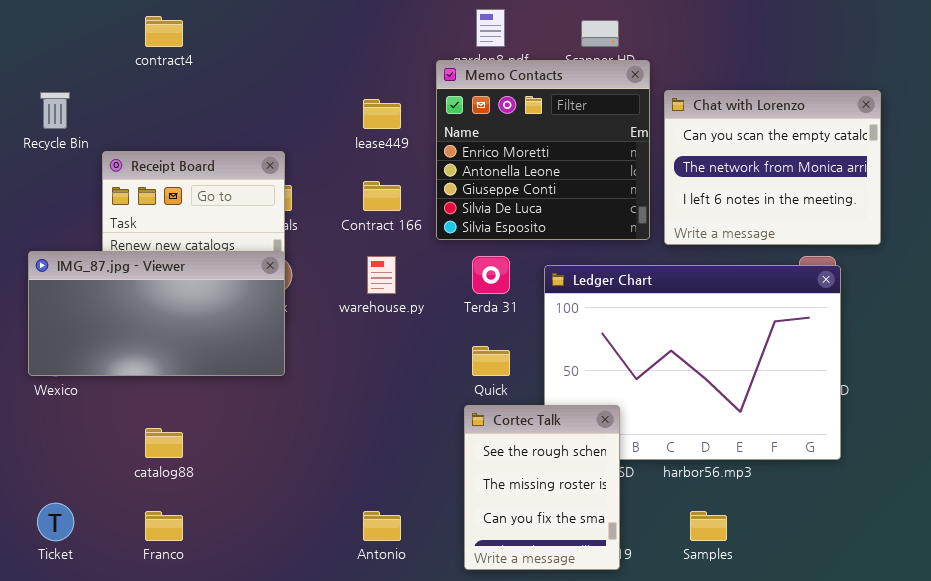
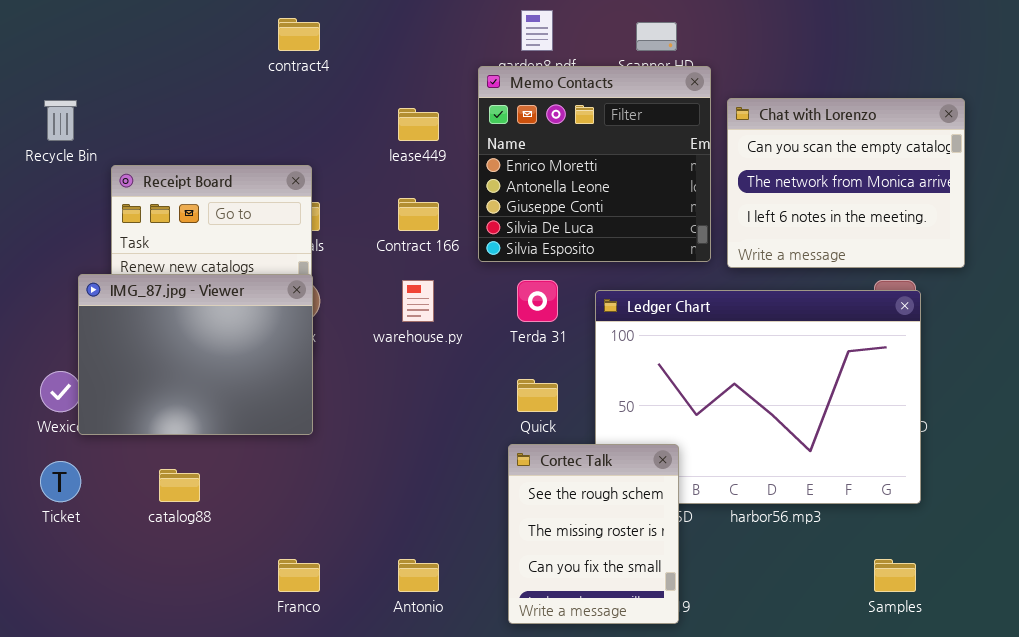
contract4: [145,16,183,47] -> [278,18,320,51], moved
IMG_87.jpg - Viewer: [28,251,285,376] -> [78,274,313,435], resized
Ticket: [37,503,74,541] -> [40,461,81,502], moved
Franco: [145,511,183,541] -> [278,559,320,592], moved
Samples: [690,511,727,541] -> [874,559,916,592], moved

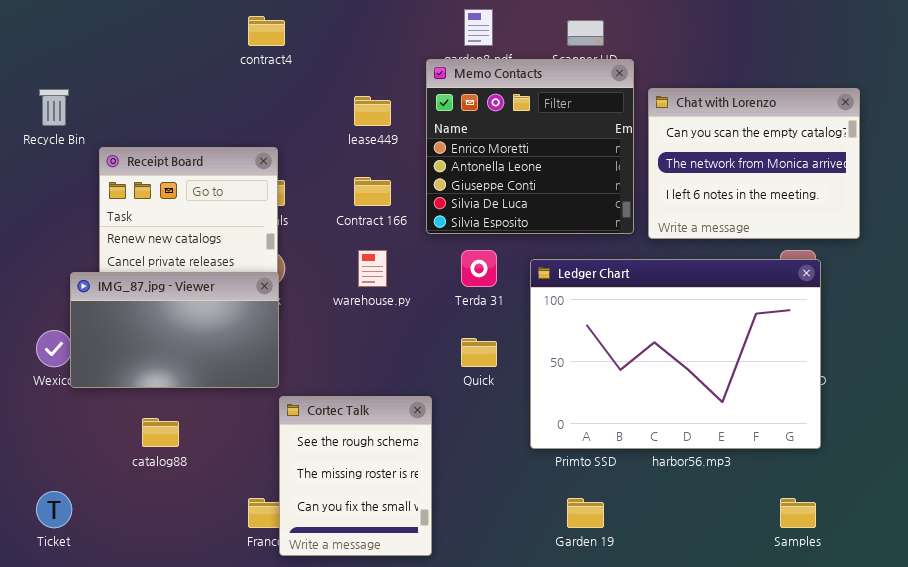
IMG_87.jpg - Viewer: [78,274,313,435] -> [70,272,279,388], resized
Cortec Talk: [508,444,679,624] -> [279,396,432,556], moved
Ticket: [40,461,81,502] -> [36,491,72,528], moved

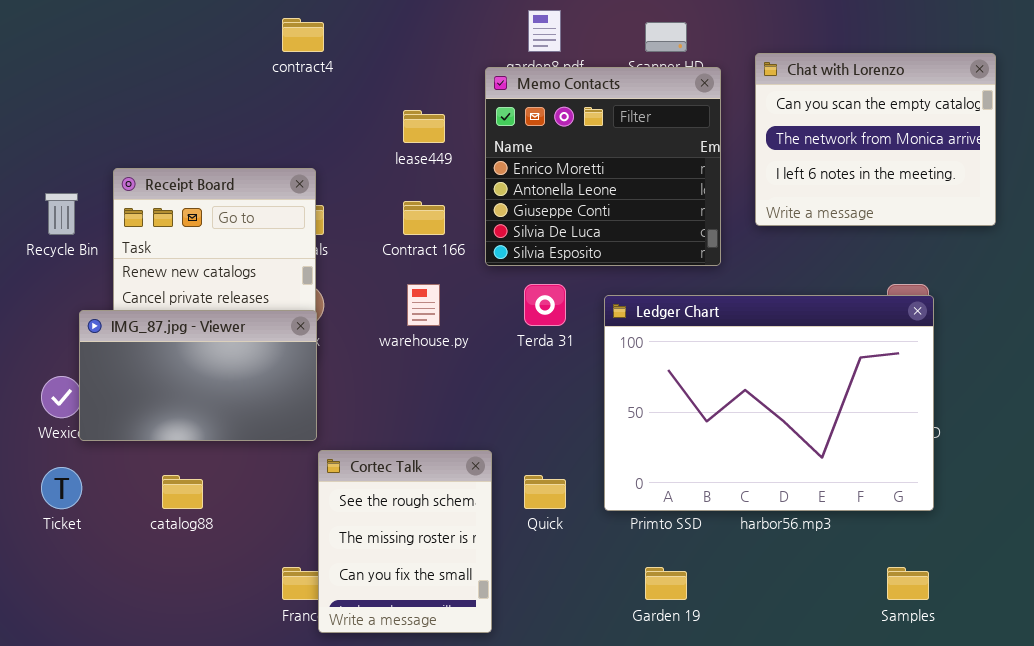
Chat with Lorenzo: [648,88,860,239] -> [755,53,996,226], moved
Recycle Bin: [39,89,69,126] -> [45,193,78,235], moved
Quick: [461,338,497,367] -> [524,475,566,509], moved
Ticket: [36,491,72,528] -> [41,467,82,509], moved

